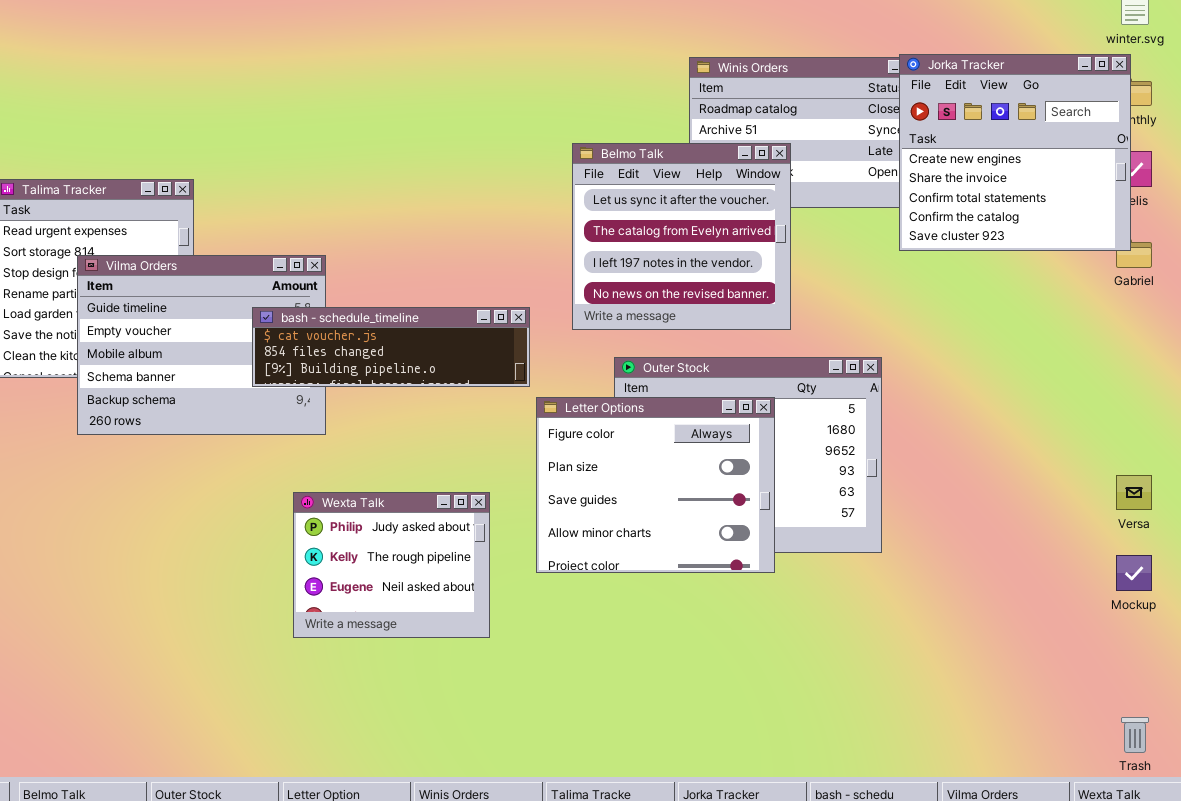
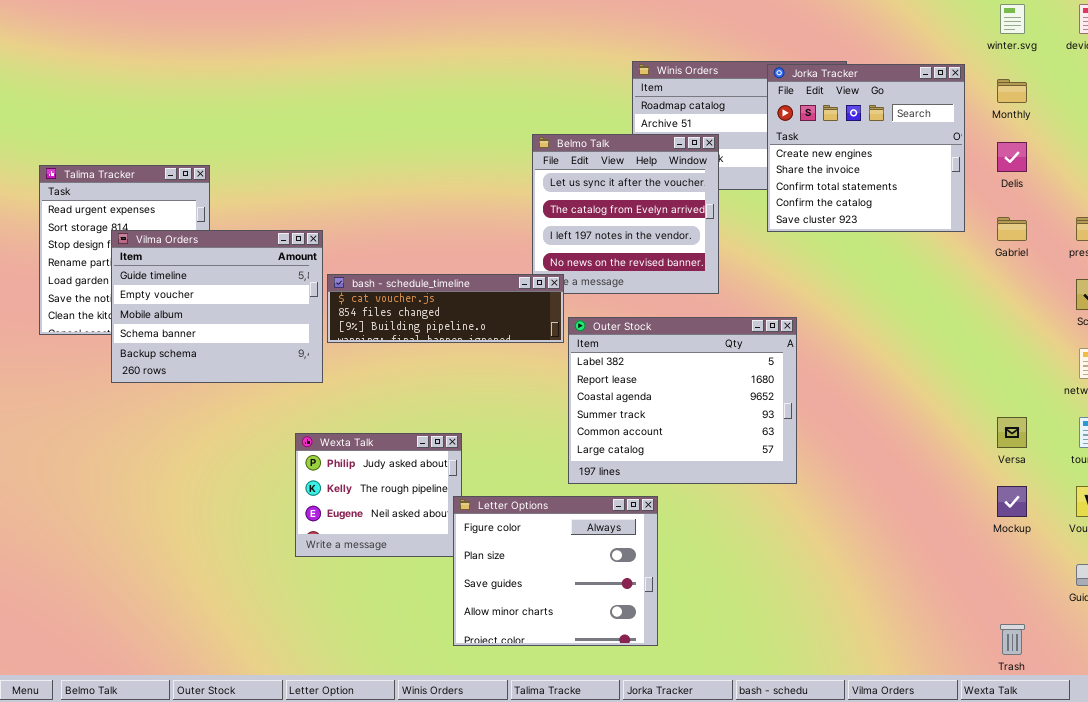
Jorka Tracker: [899,54,1131,251] -> [767,64,965,232], moved
bash - schedule_timeline: [252,307,530,387] -> [327,274,564,343], moved
Letter Options: [536,397,775,573] -> [453,496,658,646], moved

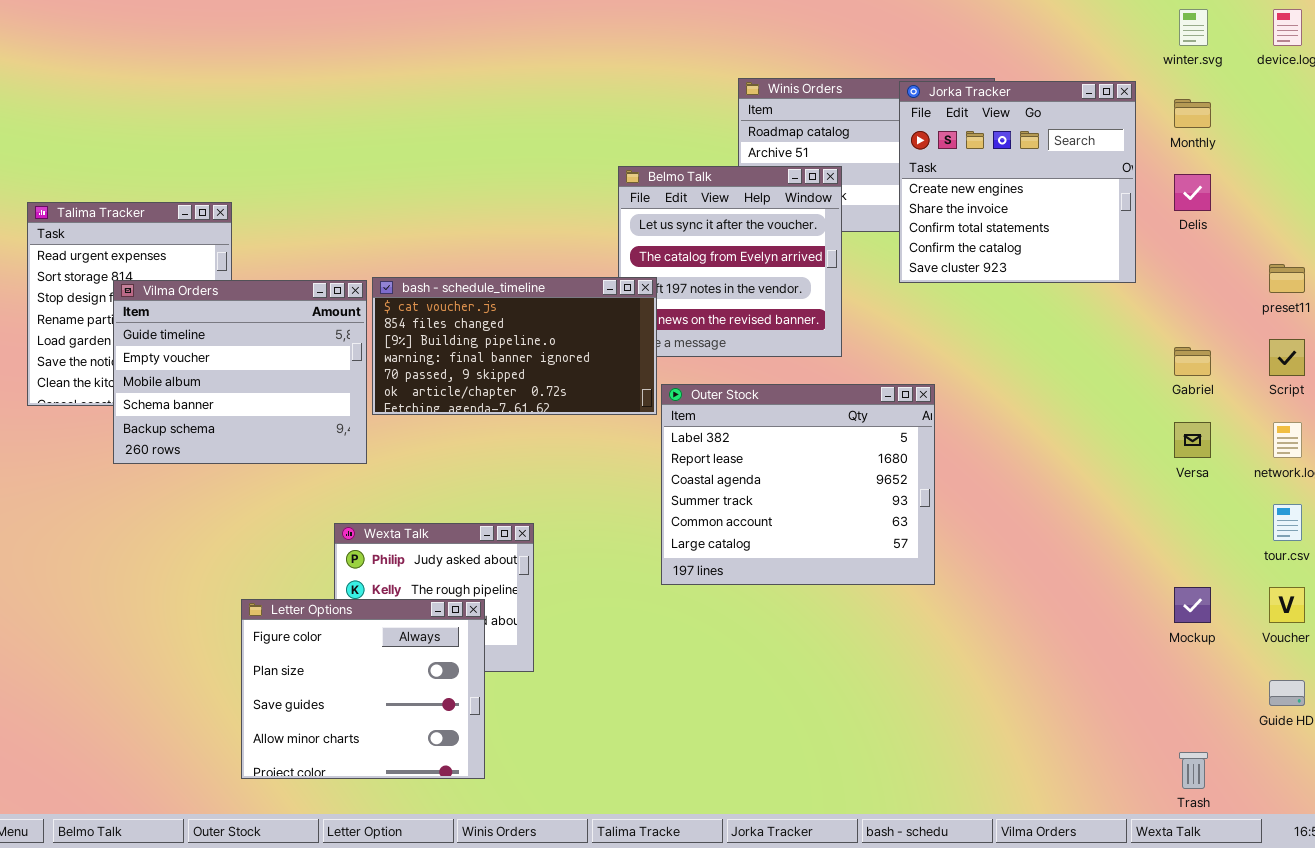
Gabriel: [997,217,1027,241] -> [1174,347,1211,376], moved
bash - schedule_timeline: [327,274,564,343] -> [372,277,657,415], resized
Versa: [997,417,1027,448] -> [1174,422,1211,458], moved
Letter Options: [453,496,658,646] -> [241,599,485,779], moved

